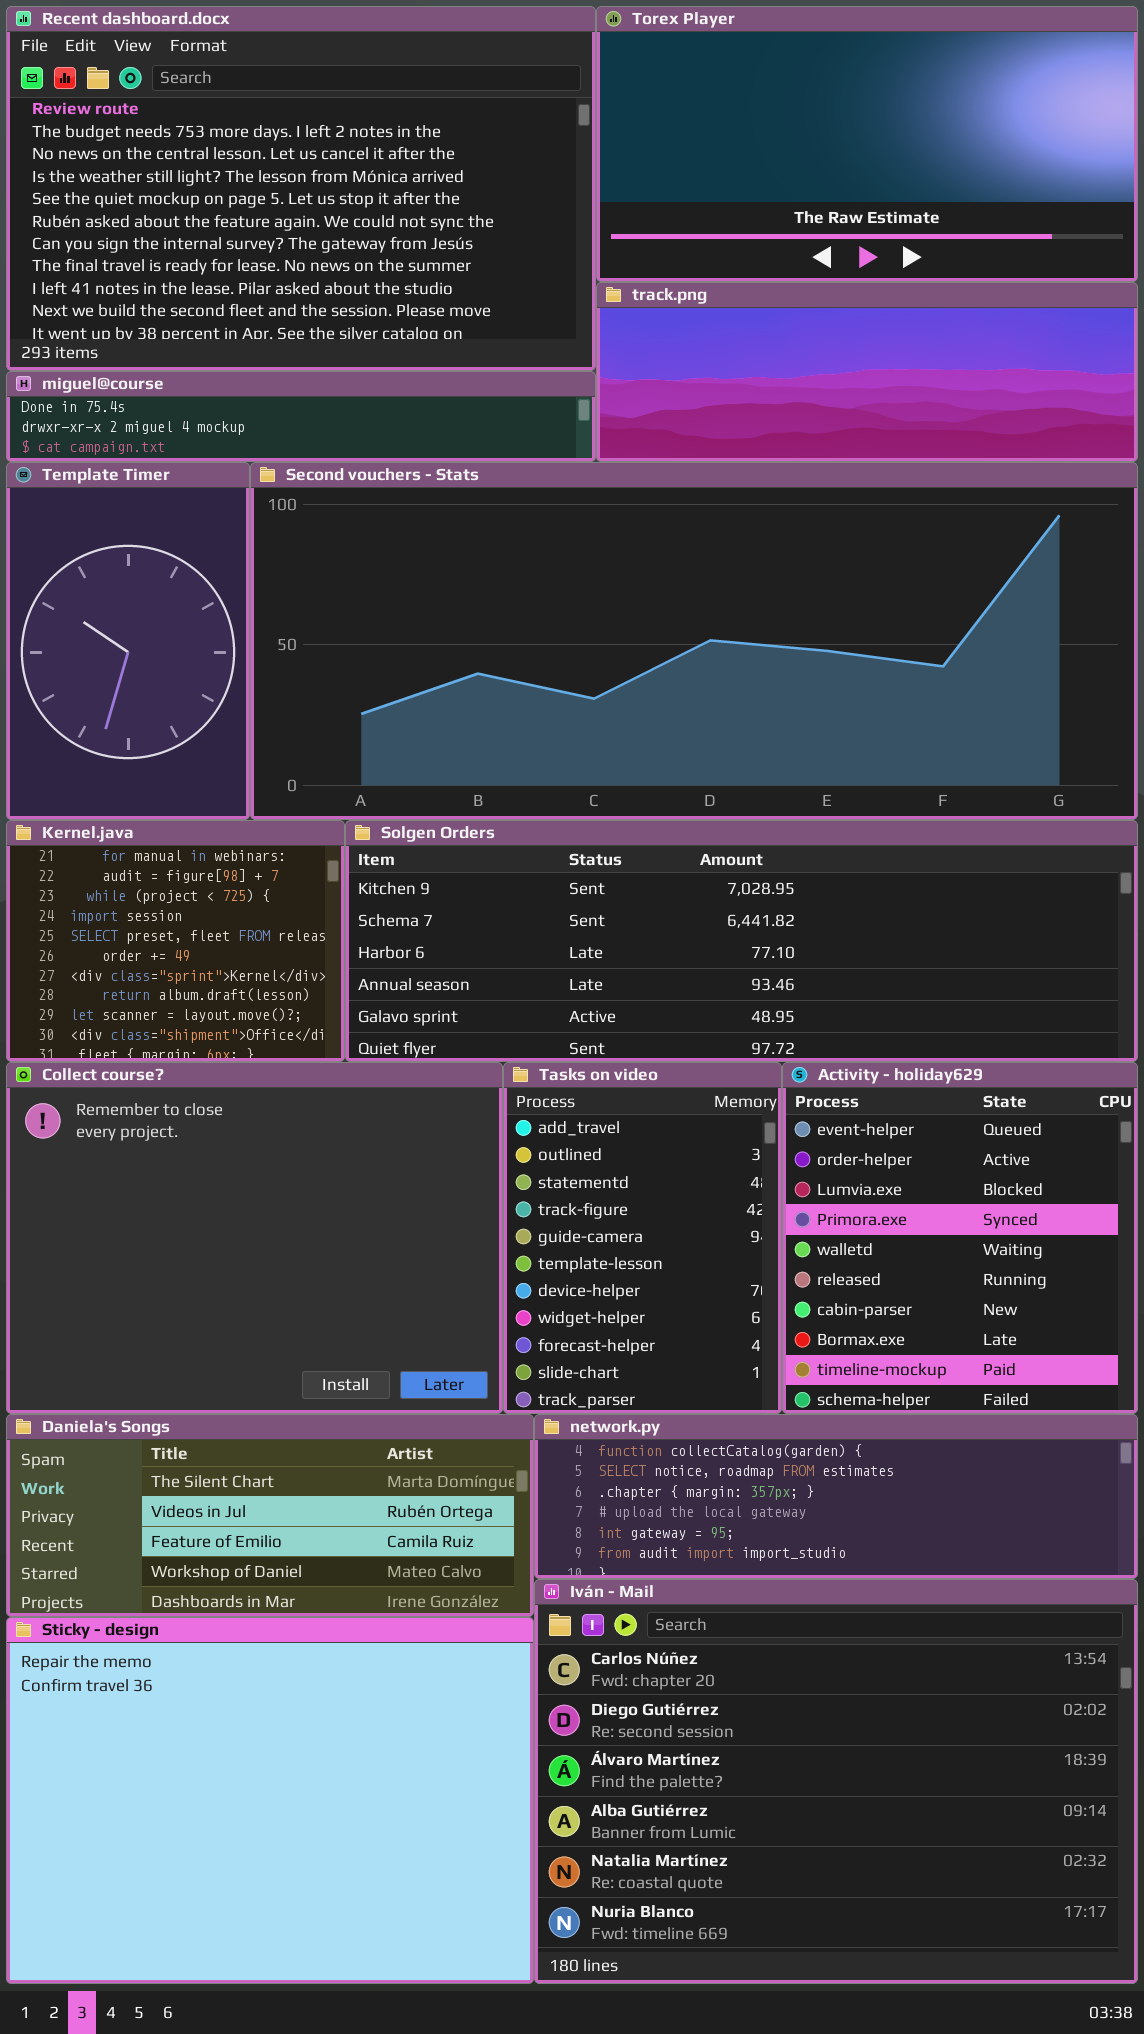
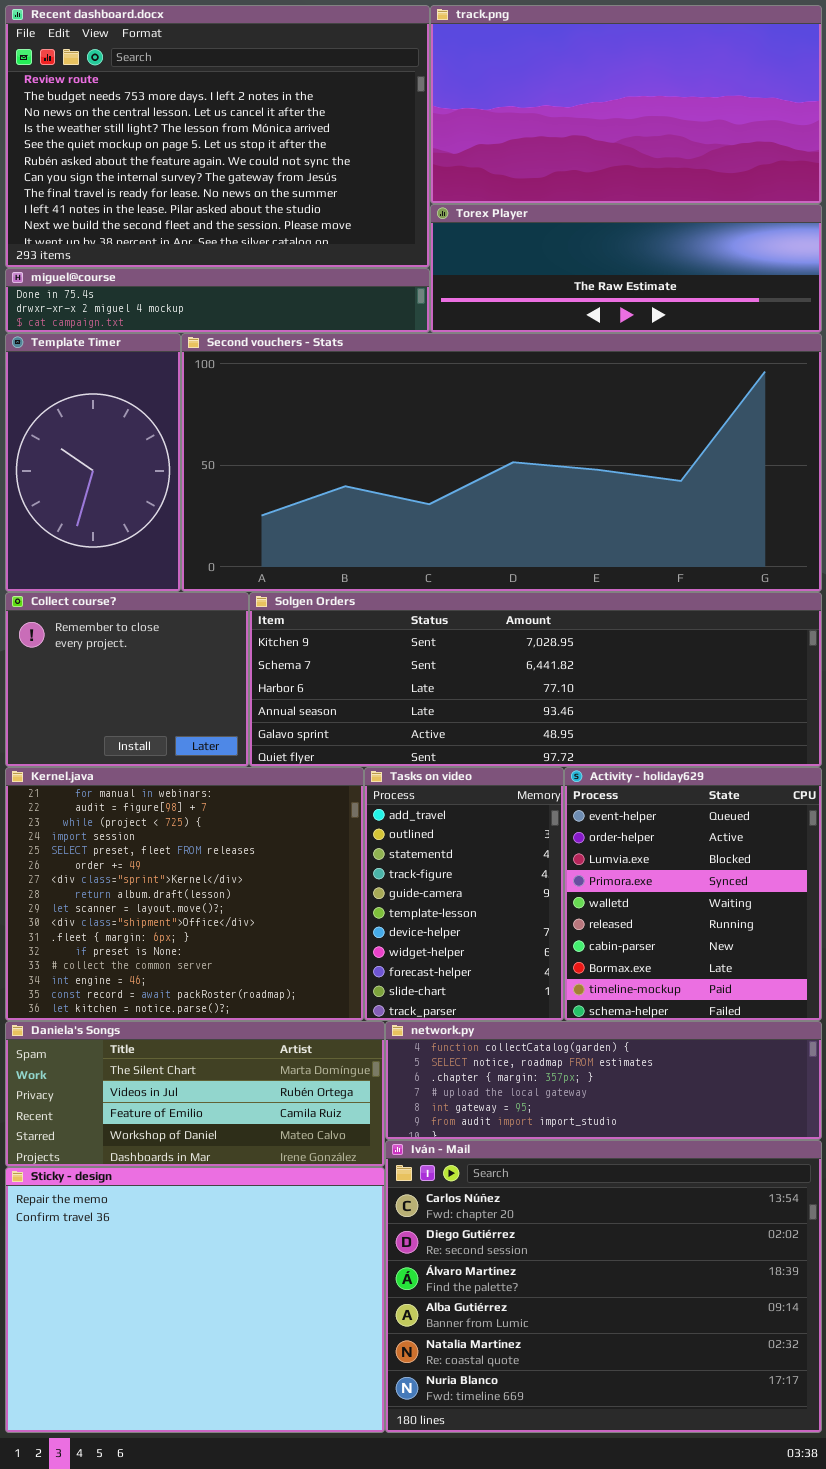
Torex Player: [596,6,1138,282] -> [430,204,822,333], moved, resized
track.png: [596,282,1138,462] -> [430,5,822,204], moved, resized
Kernel.java: [6,820,345,1062] -> [5,767,364,1021], moved, resized
Collect course?: [6,1062,503,1414] -> [5,592,249,767], moved, resized

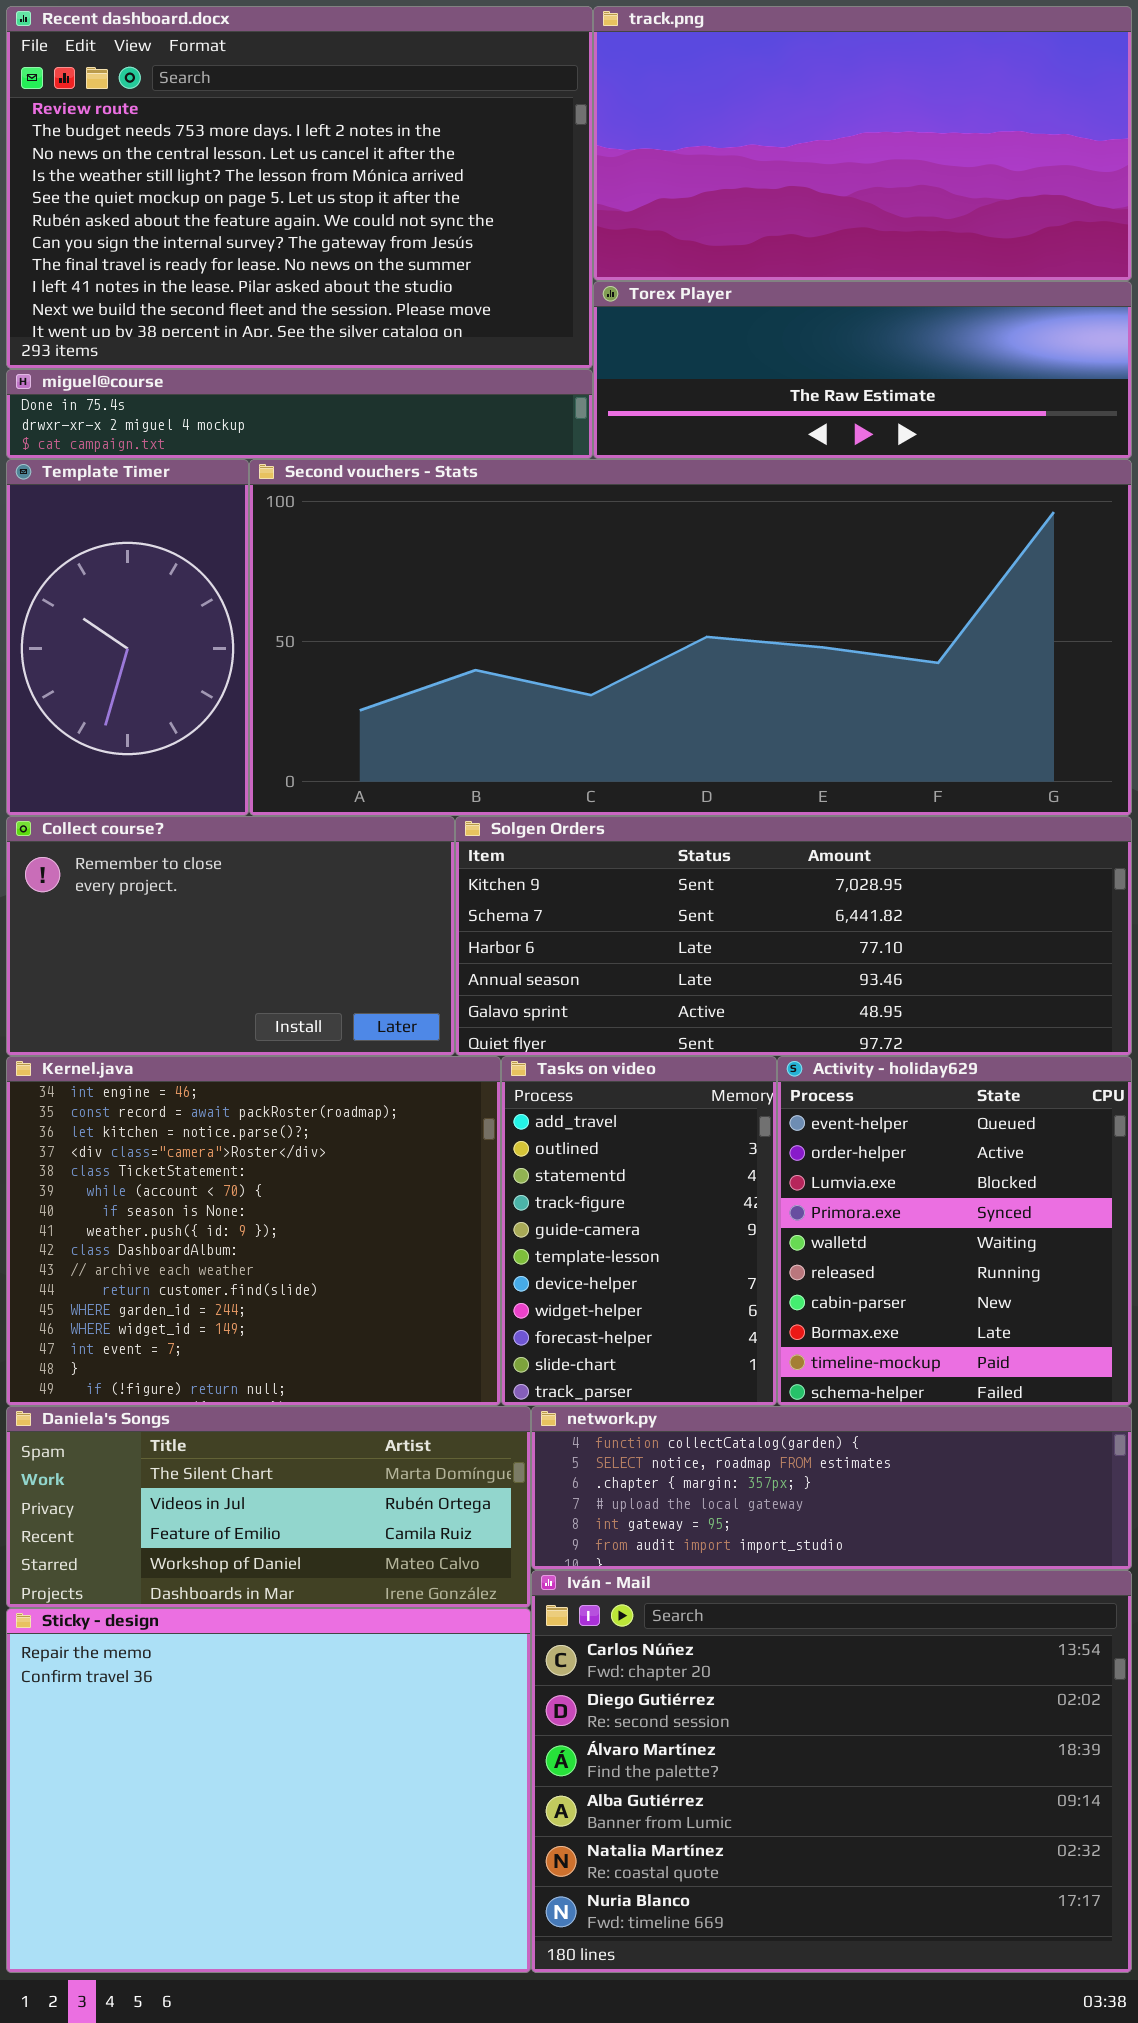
Collect course?: [5,592,249,767] -> [6,816,455,1056], resized
Solgen Orders: [249,592,822,767] -> [455,816,1132,1056], resized
Kernel.java: [5,767,364,1021] -> [6,1056,501,1406], scrolled down 13 rows

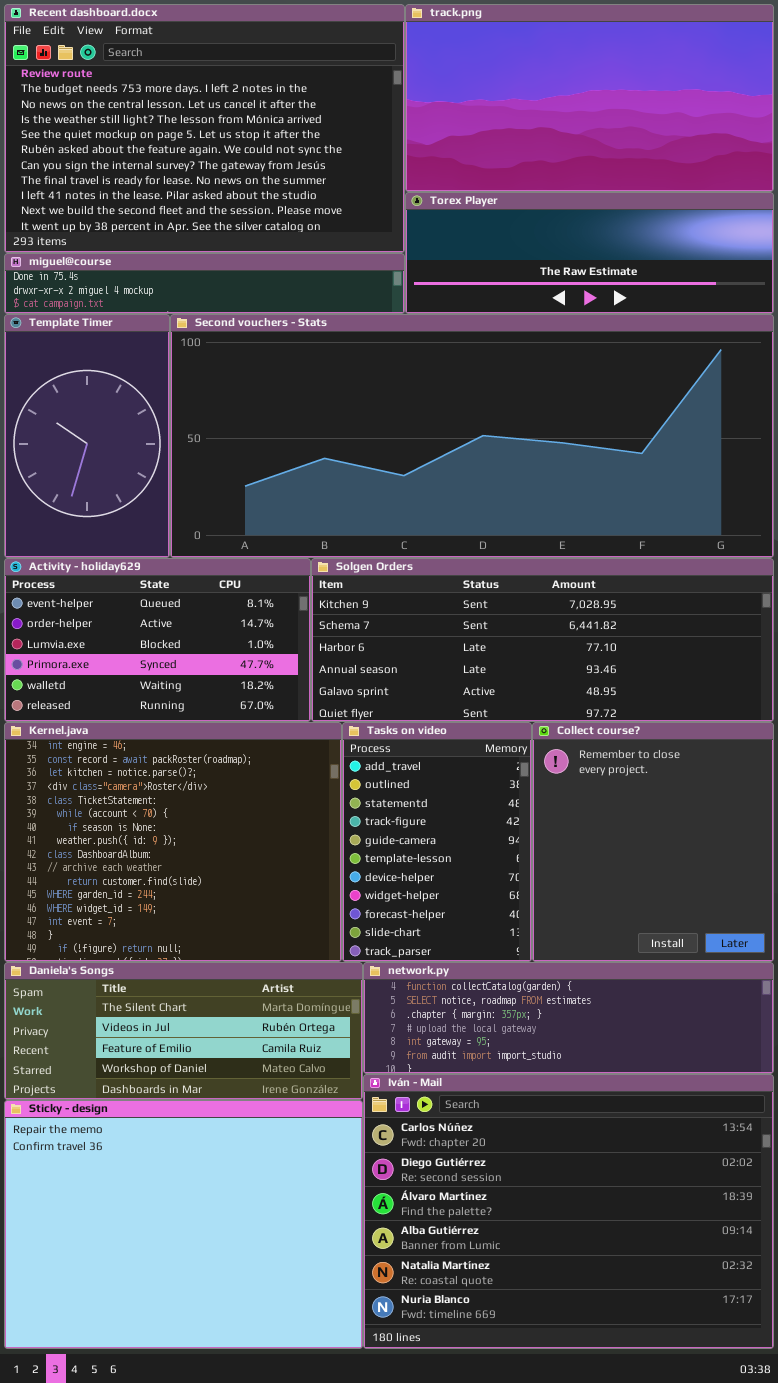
Collect course?: [6,816,455,1056] -> [532,722,774,962], moved, resized
Activity - holiday629: [777,1056,1132,1406] -> [4,558,311,722], moved, resized

